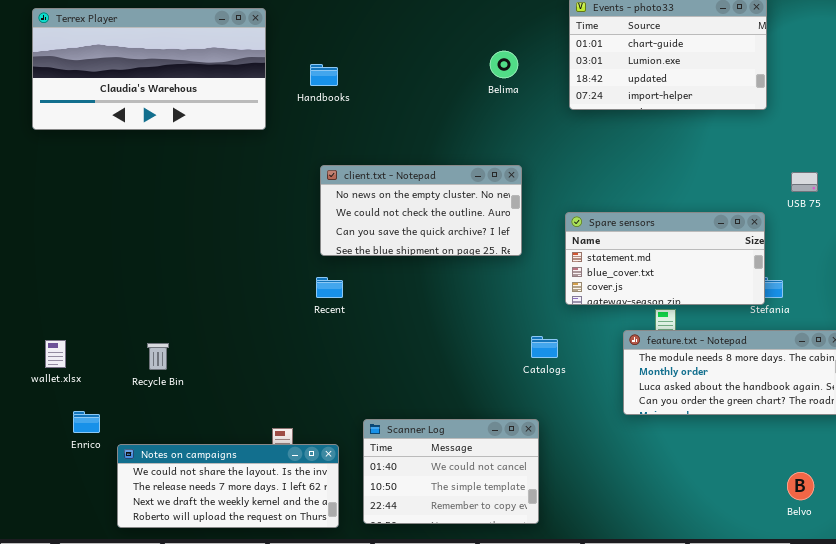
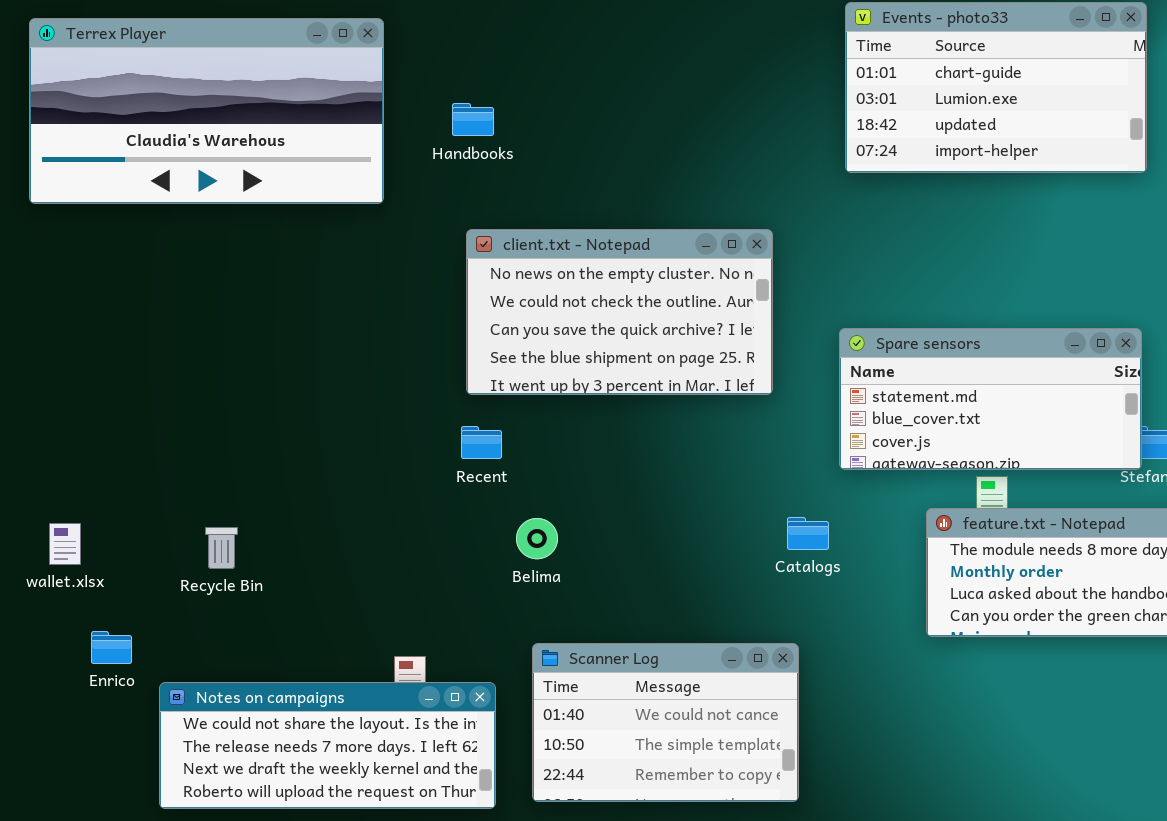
Belima: [490,51,518,78] -> [516,518,558,559], moved
client.txt - Notepad: [320,165,522,256] -> [466,229,773,395], resized

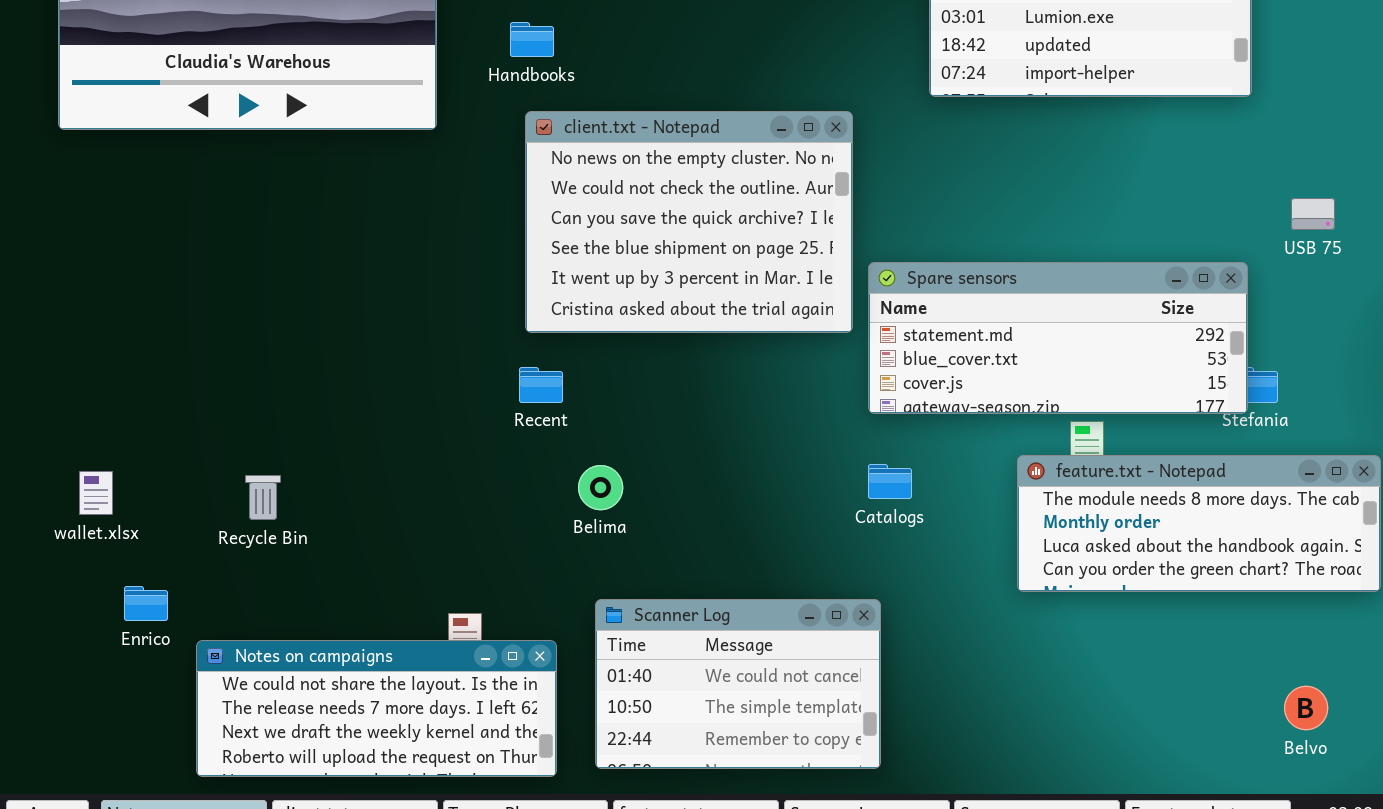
client.txt - Notepad: [466,229,773,395] -> [525,111,853,333], resized
Spare sensors: [839,328,1142,470] -> [868,262,1248,414], resized

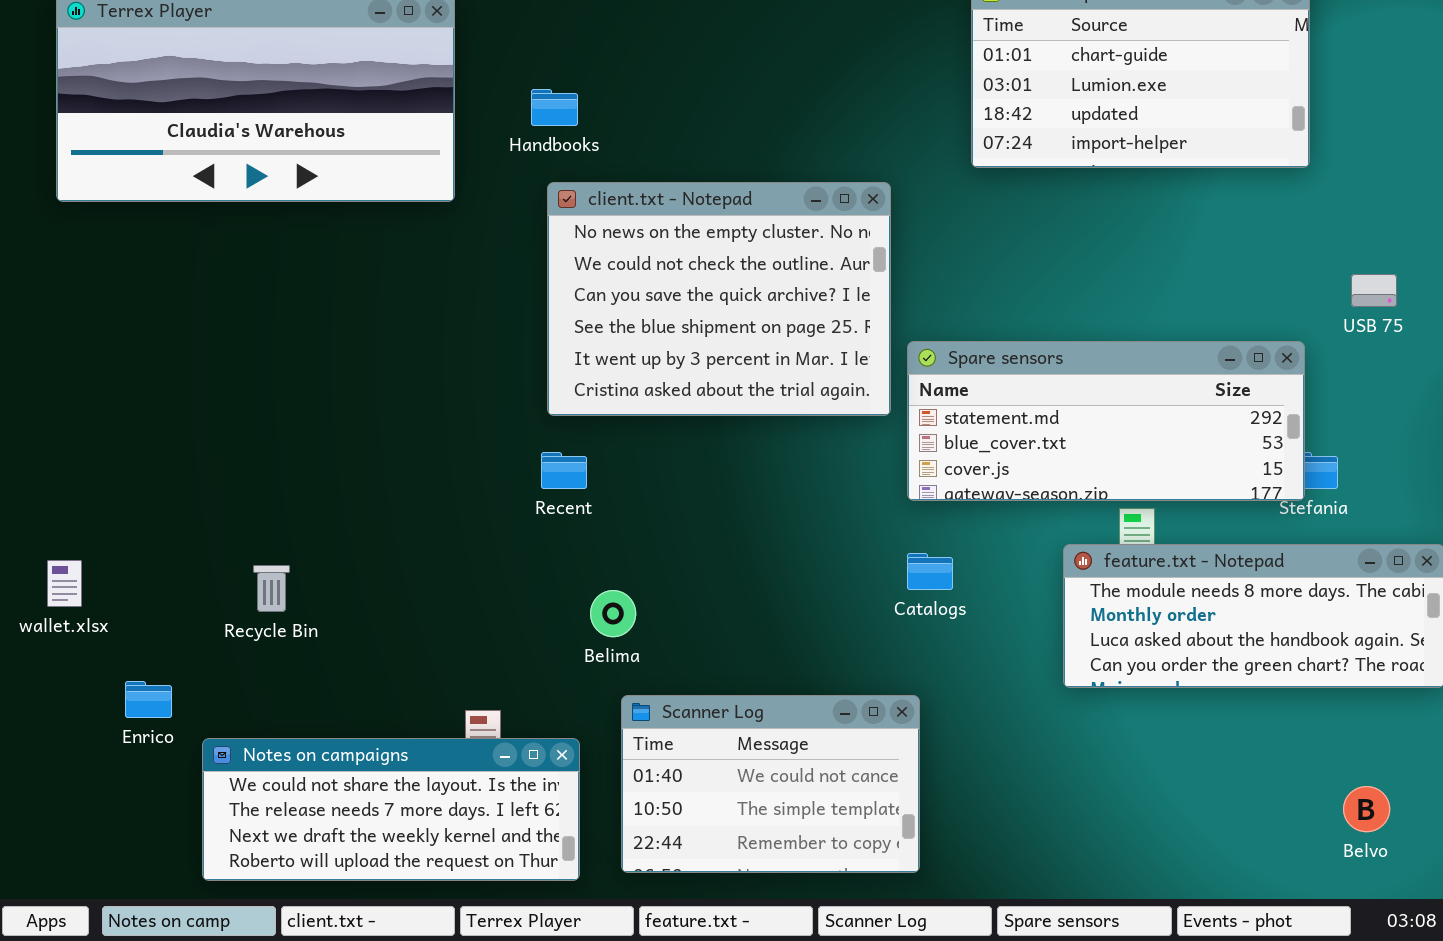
Belima: [578,465,623,510] -> [590,590,636,637], moved
wallet.xlsx: [79,471,113,515] -> [47,560,82,607], moved

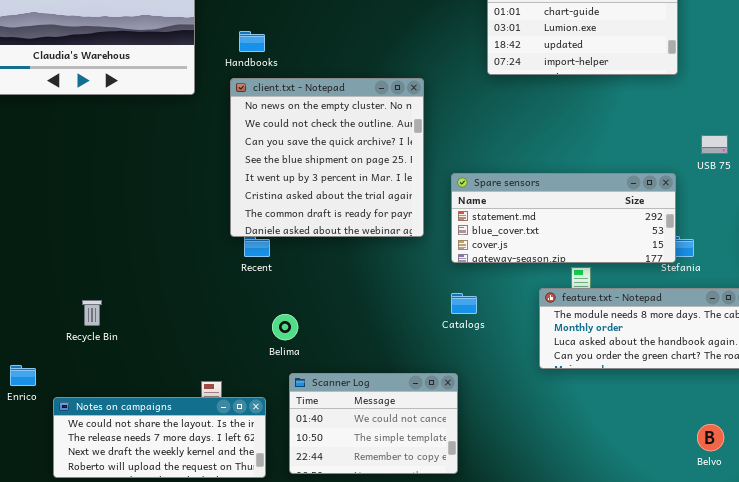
client.txt - Notepad: [547,182,891,416] -> [230,78,424,237], moved, resized

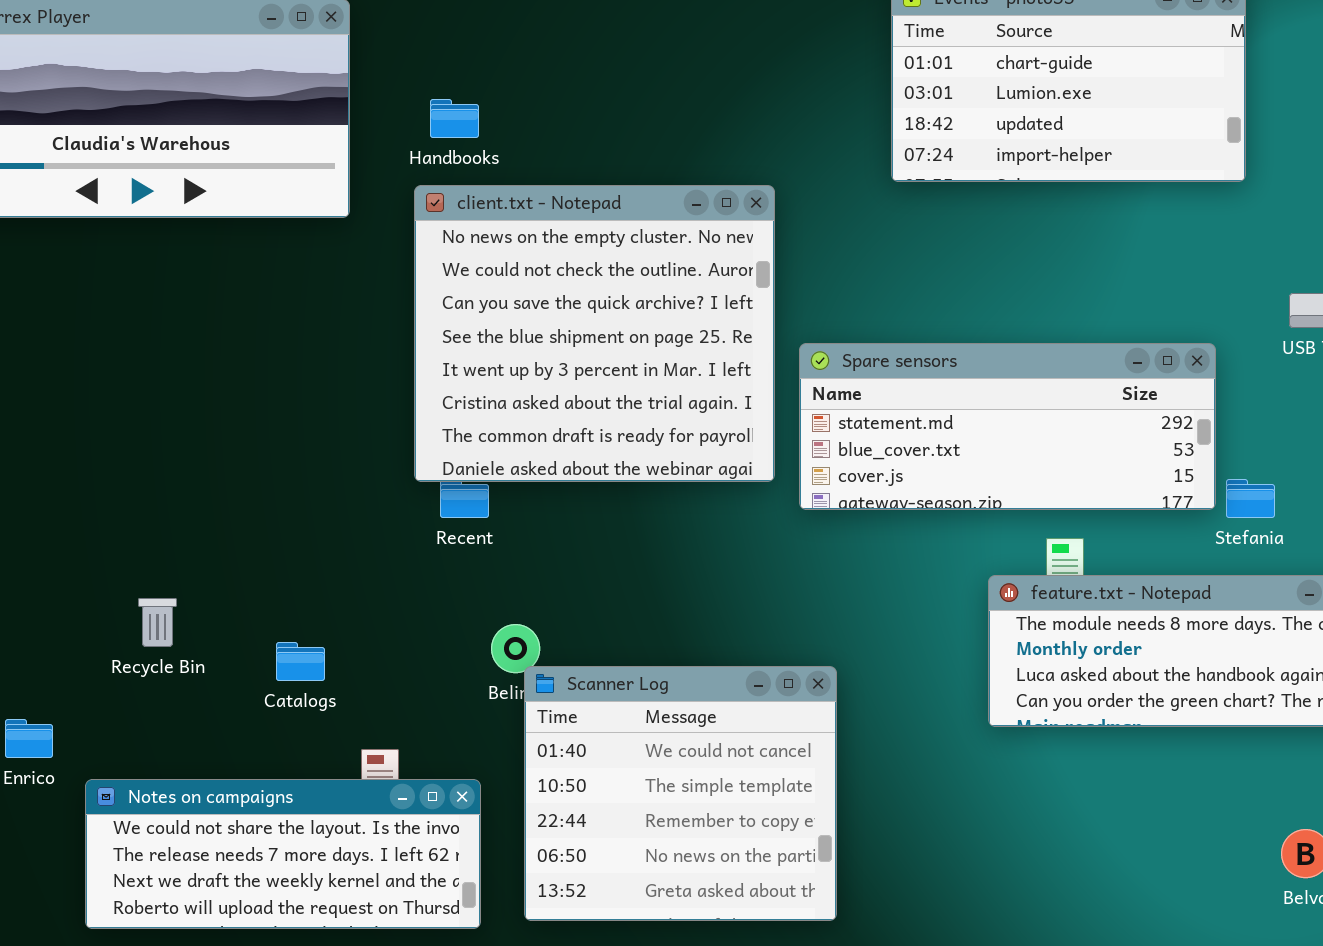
Spare sensors: [451,173,676,263] -> [799,343,1216,510], moved
Catalogs: [451,293,477,314] -> [276,642,325,681], moved
Scanner Log: [289,373,458,474] -> [524,666,837,921], resized

